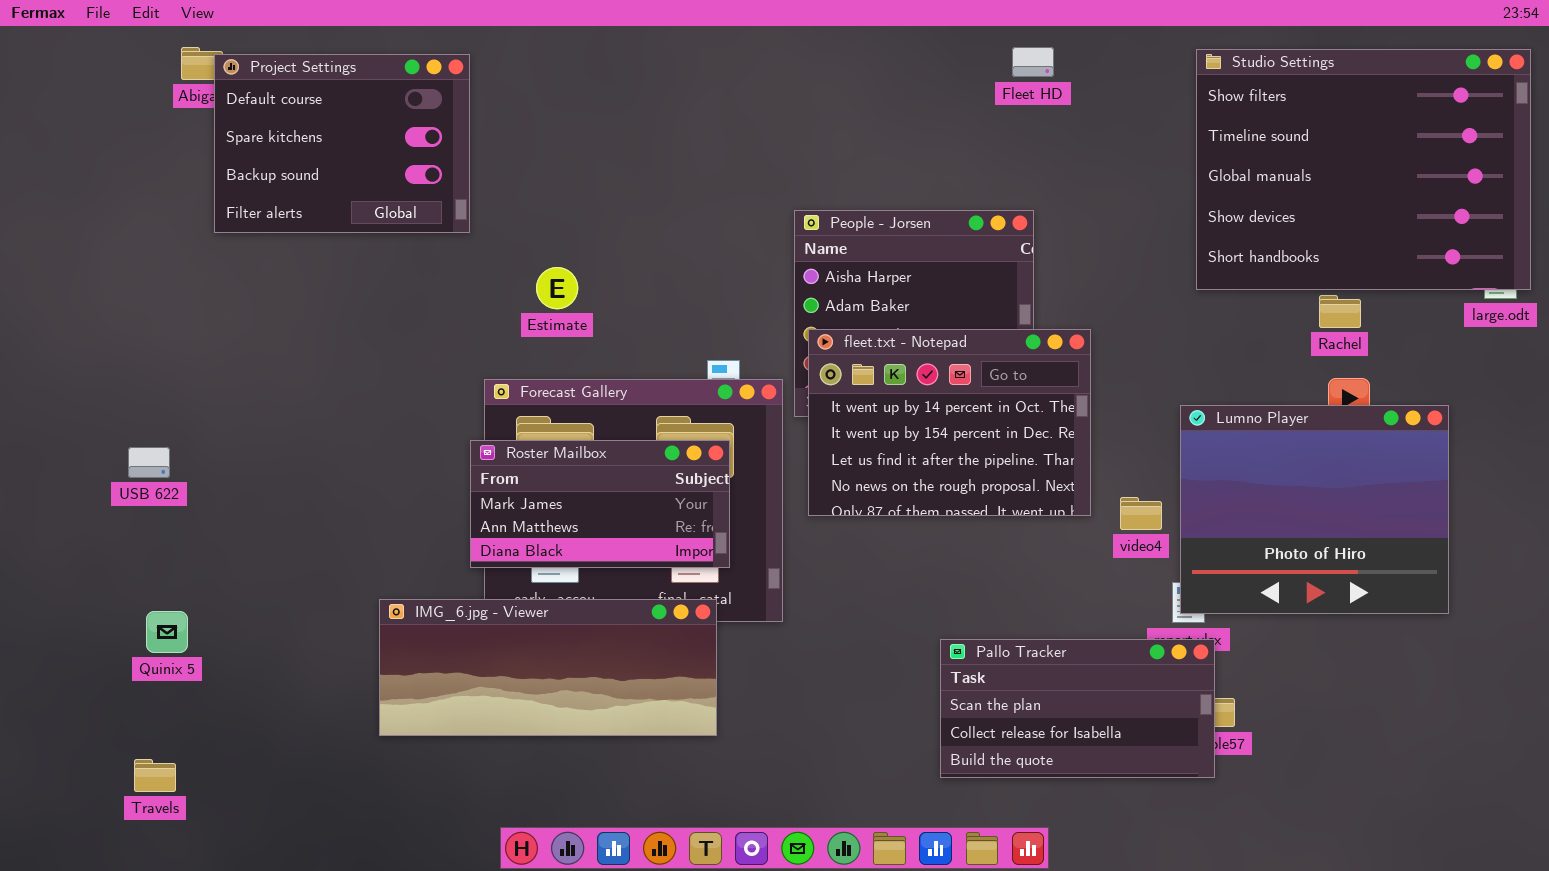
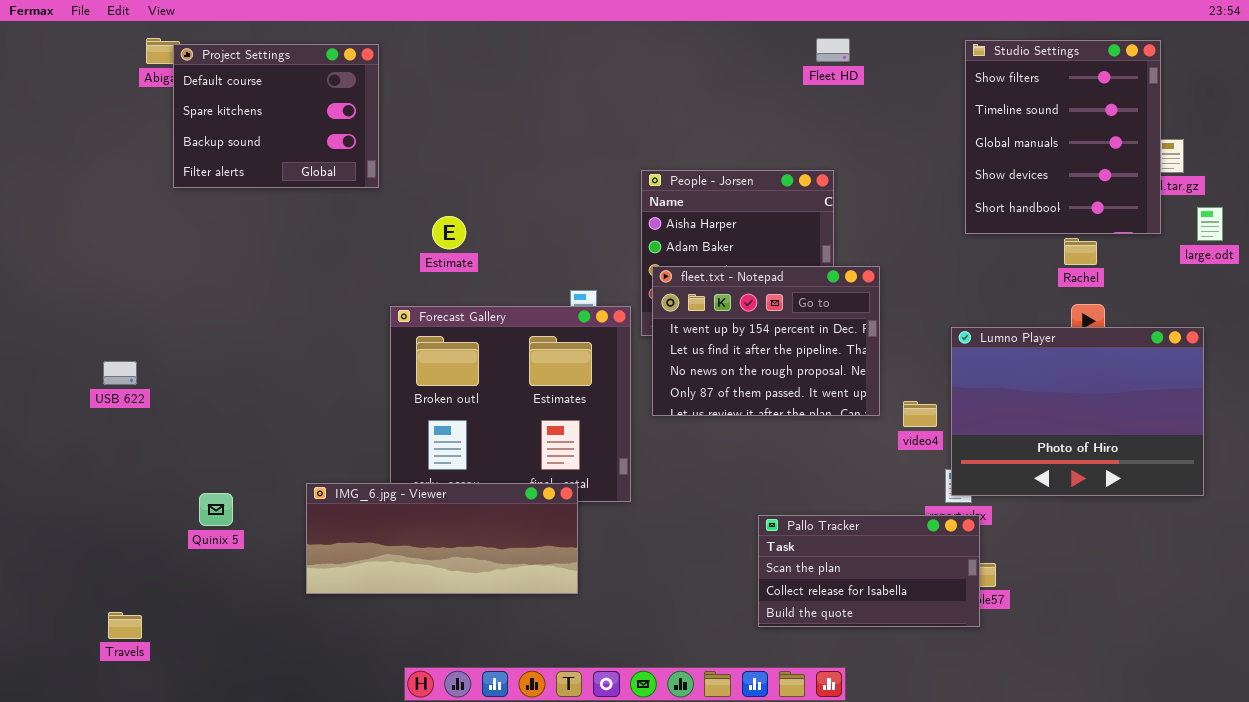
Studio Settings: [1196,49,1531,290] -> [965,40,1161,234], resized
fleet.txt - Notepad: [808,329,1091,516] -> [652,266,880,416], scrolled down 1 row
Lumno Player: [1180,405,1449,614] -> [951,327,1204,496], resized
Roster Mailbox: [470,440,730,568] -> none, closed
Quinix 5: [146,611,188,653] -> [199,493,233,526], moved

